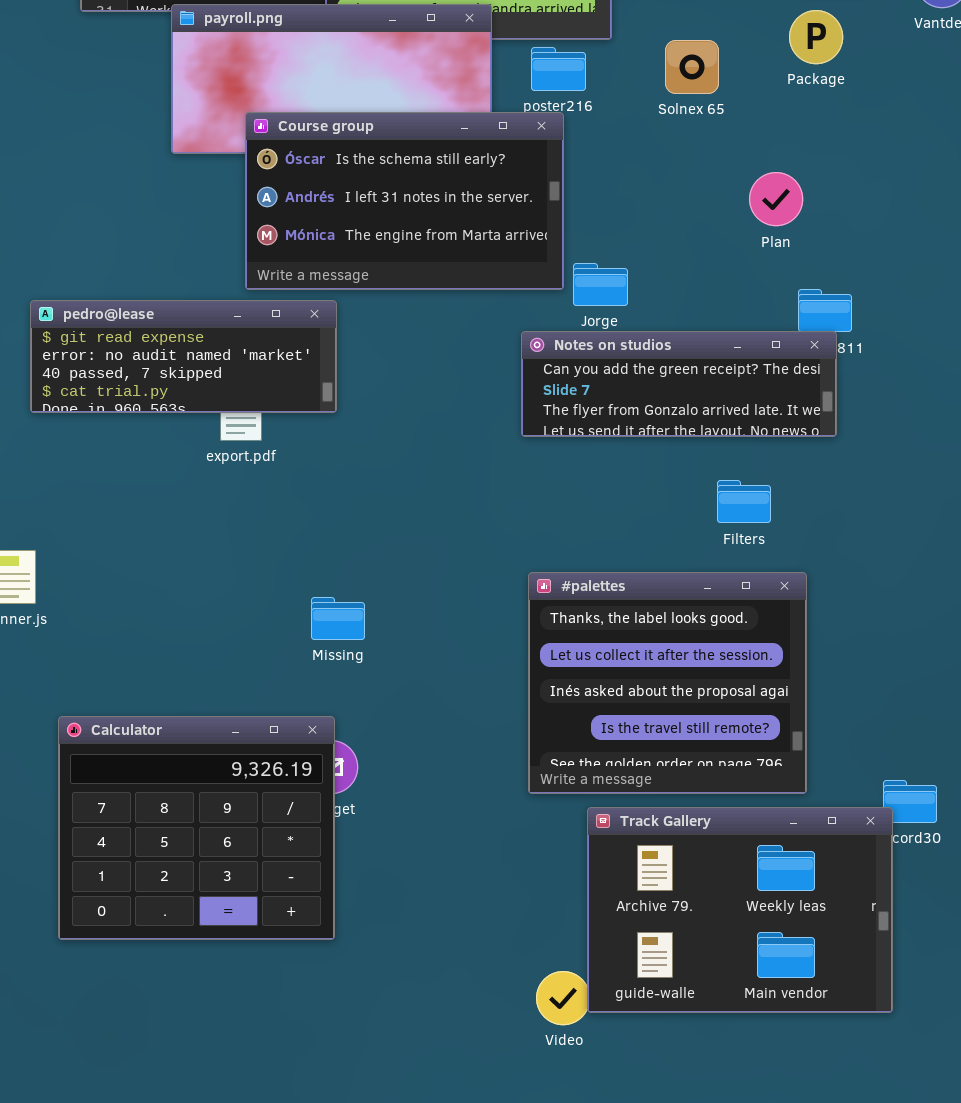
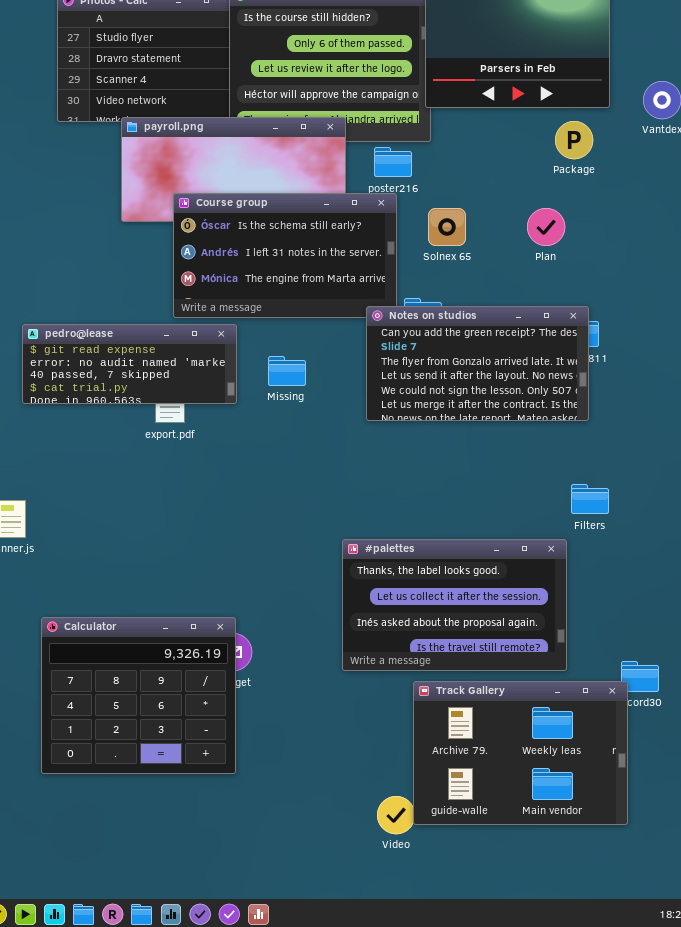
Solnex 65: [665,40,719,94] -> [428,208,466,246], moved
Plan: [749,172,803,226] -> [527,208,565,246], moved
Notes on studios: [521,331,837,437] -> [366,306,589,421], resized
Filters: [717,480,771,523] -> [571,484,609,514], moved
#palettes: [528,572,807,794] -> [342,539,567,671], resized
Missing: [311,597,365,640] -> [268,356,306,386], moved

